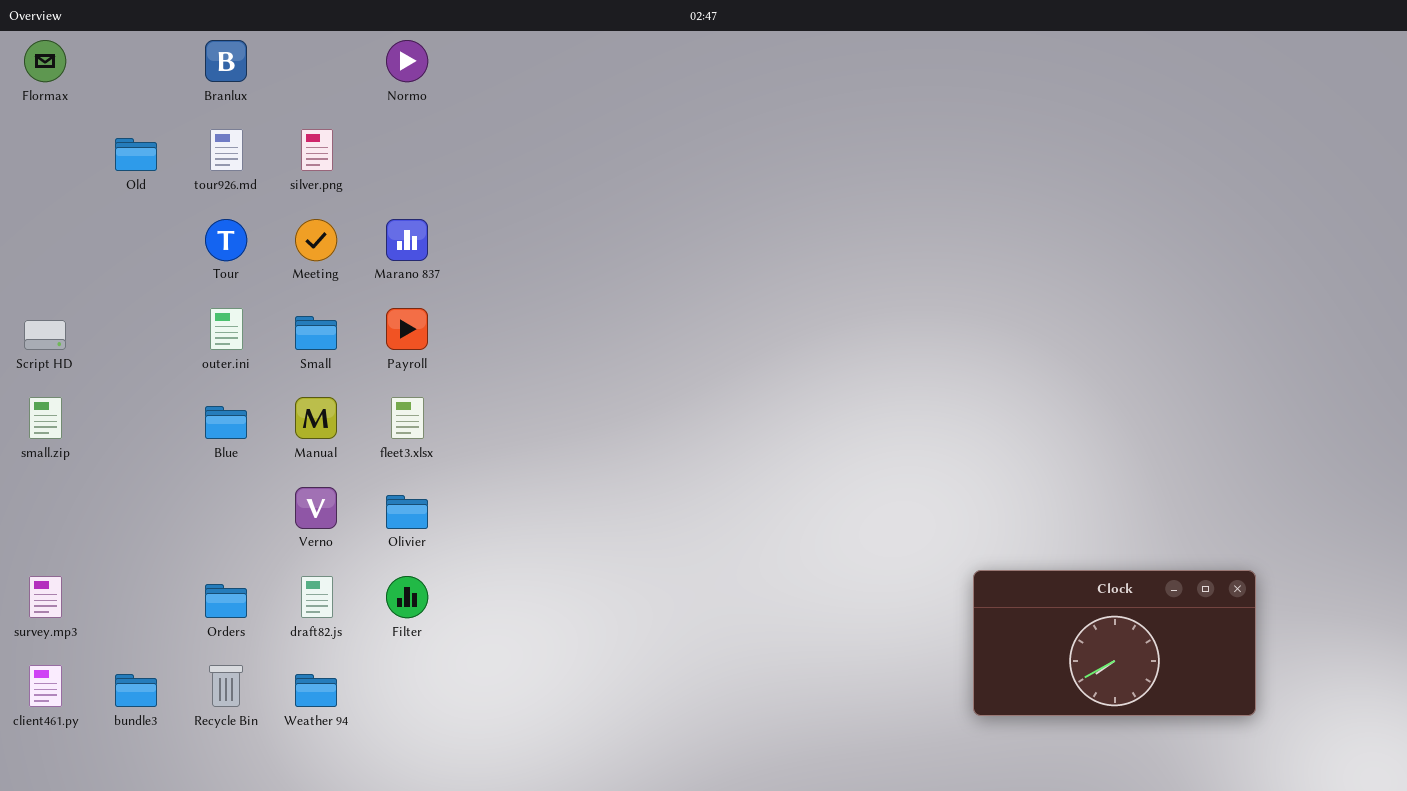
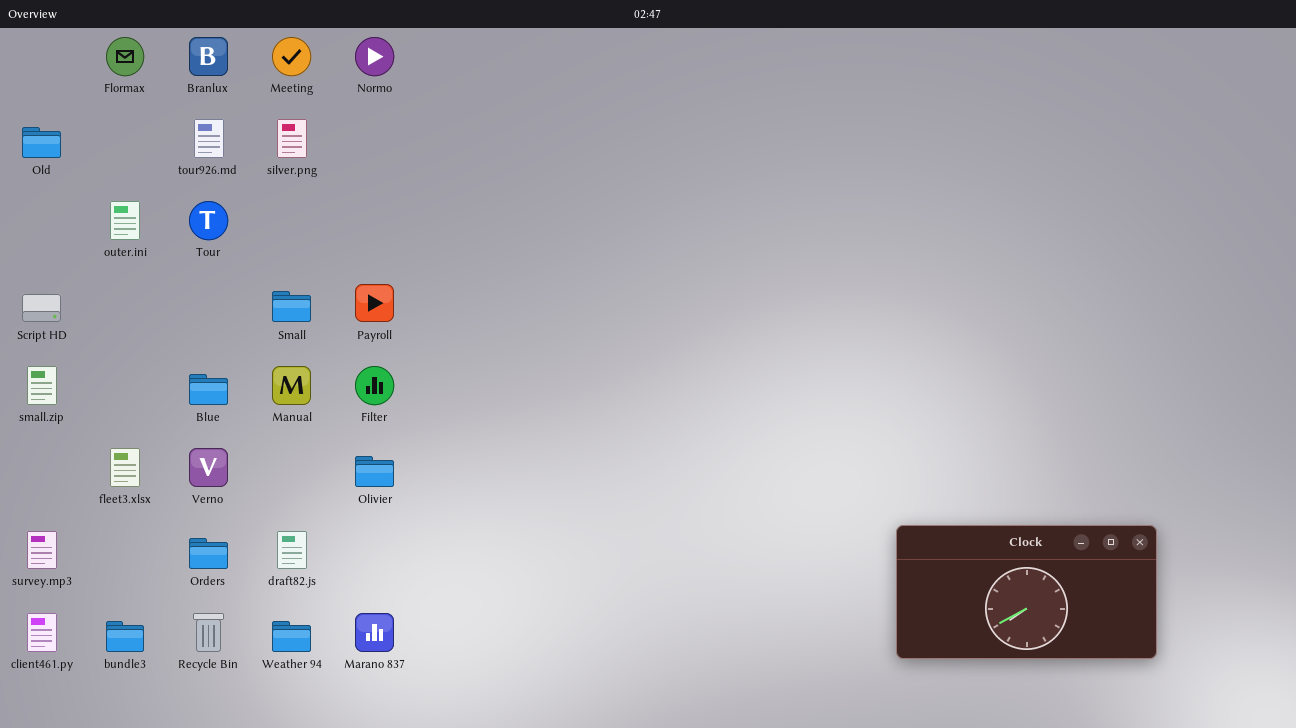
Flormax: [24,40,66,82] -> [106,37,144,76], moved
Old: [115,138,157,171] -> [22,127,61,158], moved
Meeting: [295,219,337,261] -> [272,37,311,76], moved
Marano 837: [386,219,428,261] -> [355,613,394,652], moved
outer.ini: [210,308,243,350] -> [110,201,140,240], moved
fleet3.xlsx: [391,397,424,439] -> [110,448,140,487], moved
Verno: [295,487,337,529] -> [189,448,228,487], moved
Filter: [386,576,428,618] -> [355,366,394,405], moved

